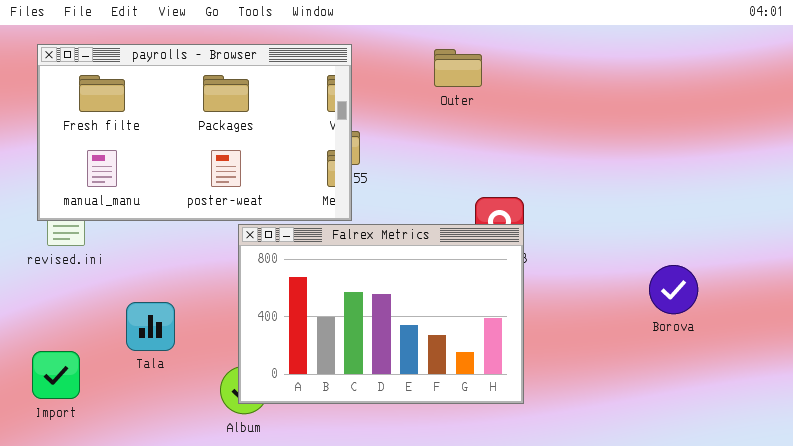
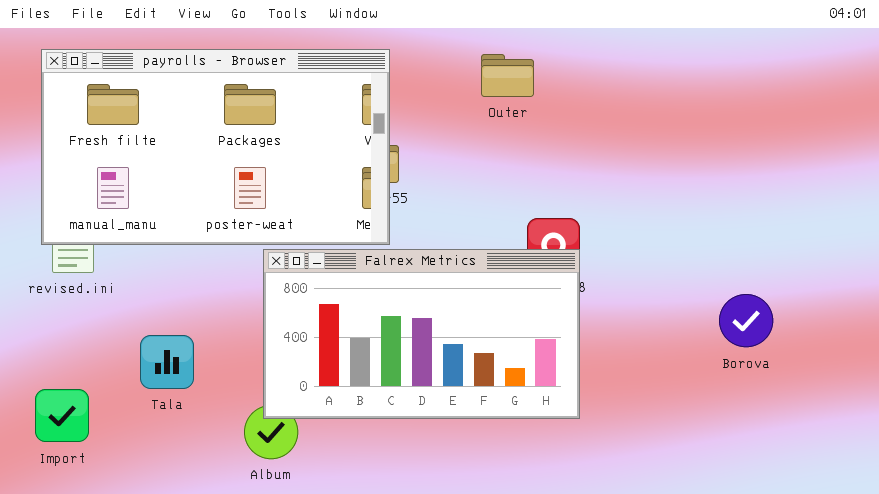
Falrex Metrics: [238,224,524,404] -> [263,249,580,419], resized

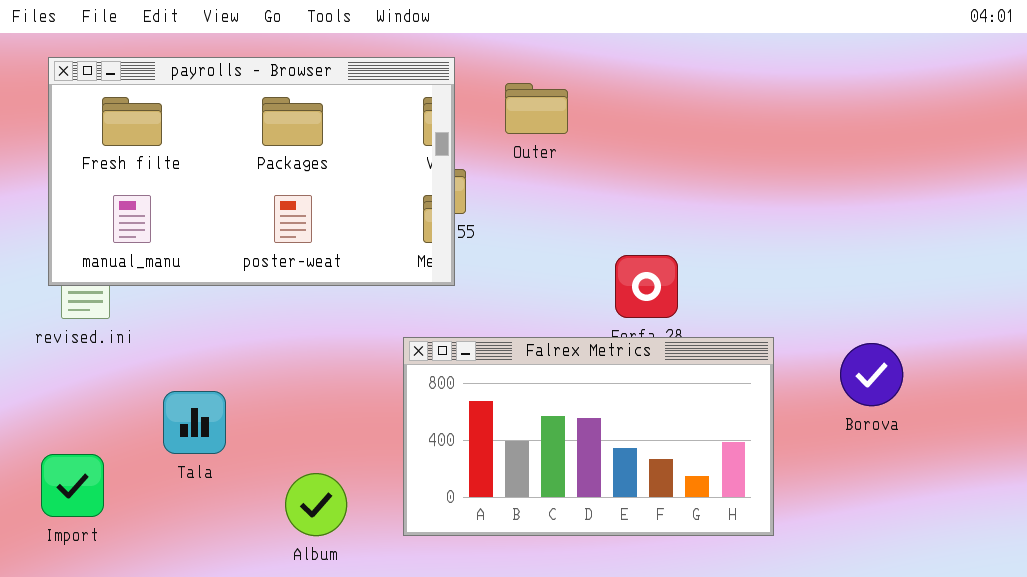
Outer: [481,54,534,97] -> [505,83,568,134], moved
Falrex Metrics: [263,249,580,419] -> [403,337,774,536], moved

